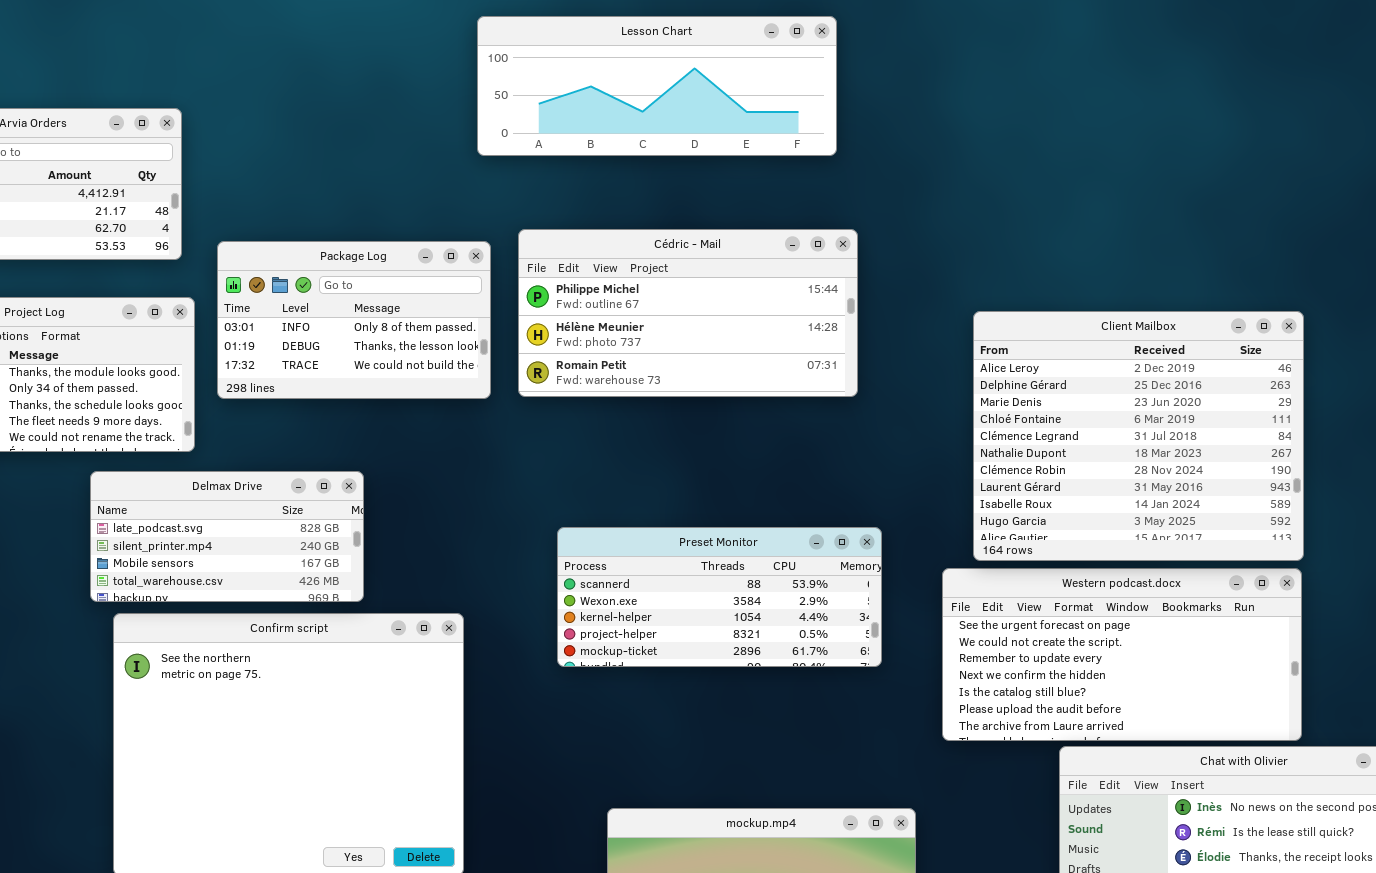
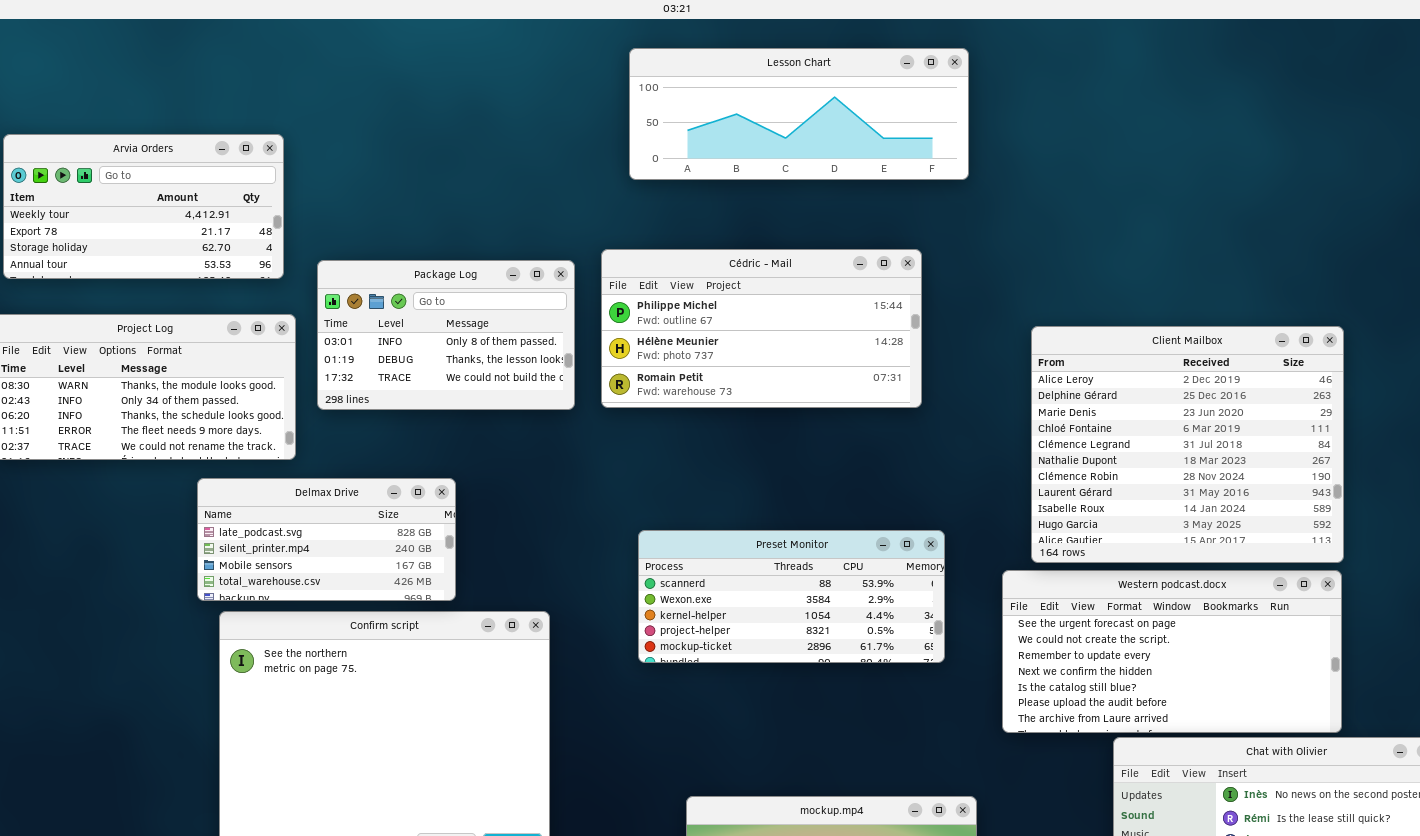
Lesson Chart: [477,16,837,156] -> [629,48,969,180], moved

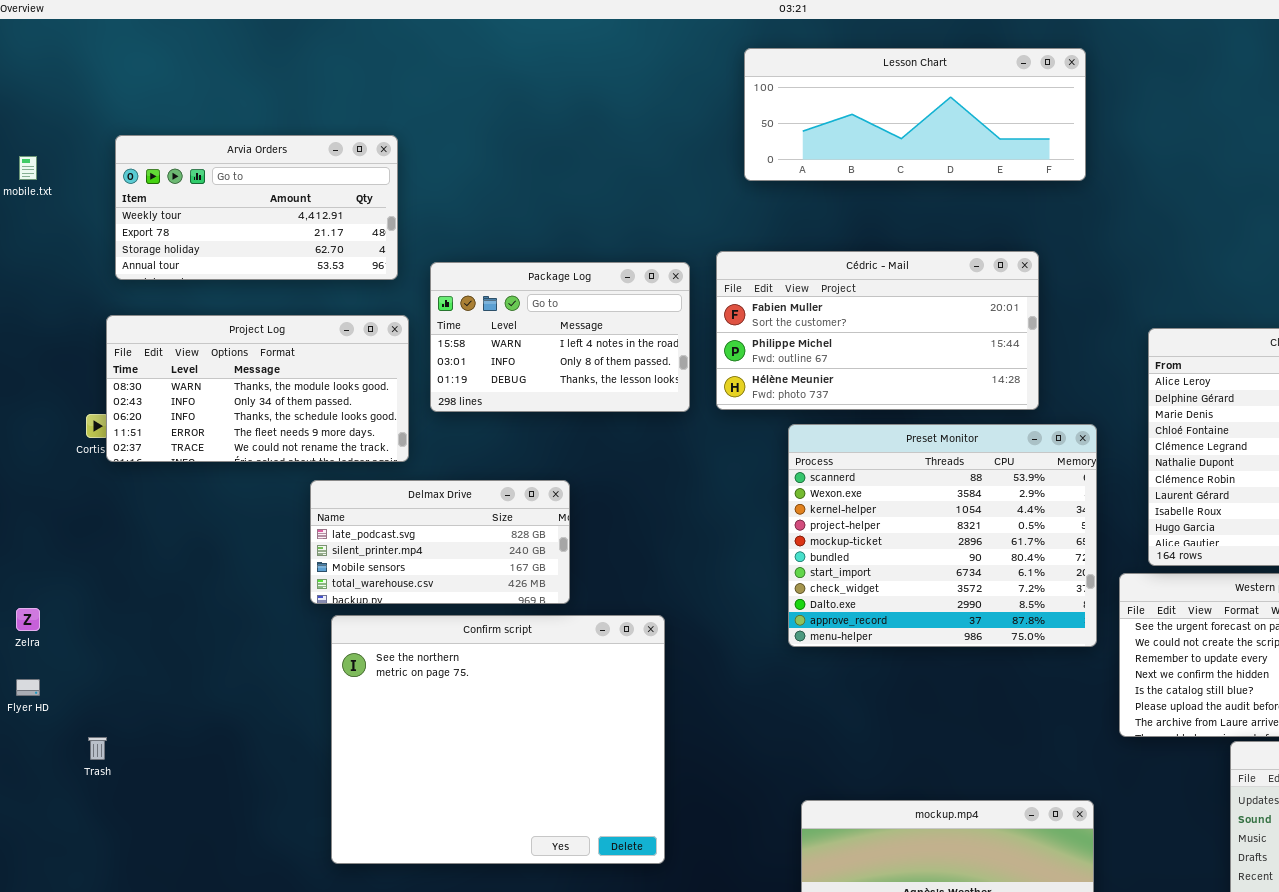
Cédric - Mail: [601,249,922,408] -> [716,251,1039,410], scrolled up 1 row
Package Log: [317,260,575,410] -> [430,262,690,412], scrolled up 1 row
Preset Monitor: [638,530,945,663] -> [788,424,1097,647], moved, resized

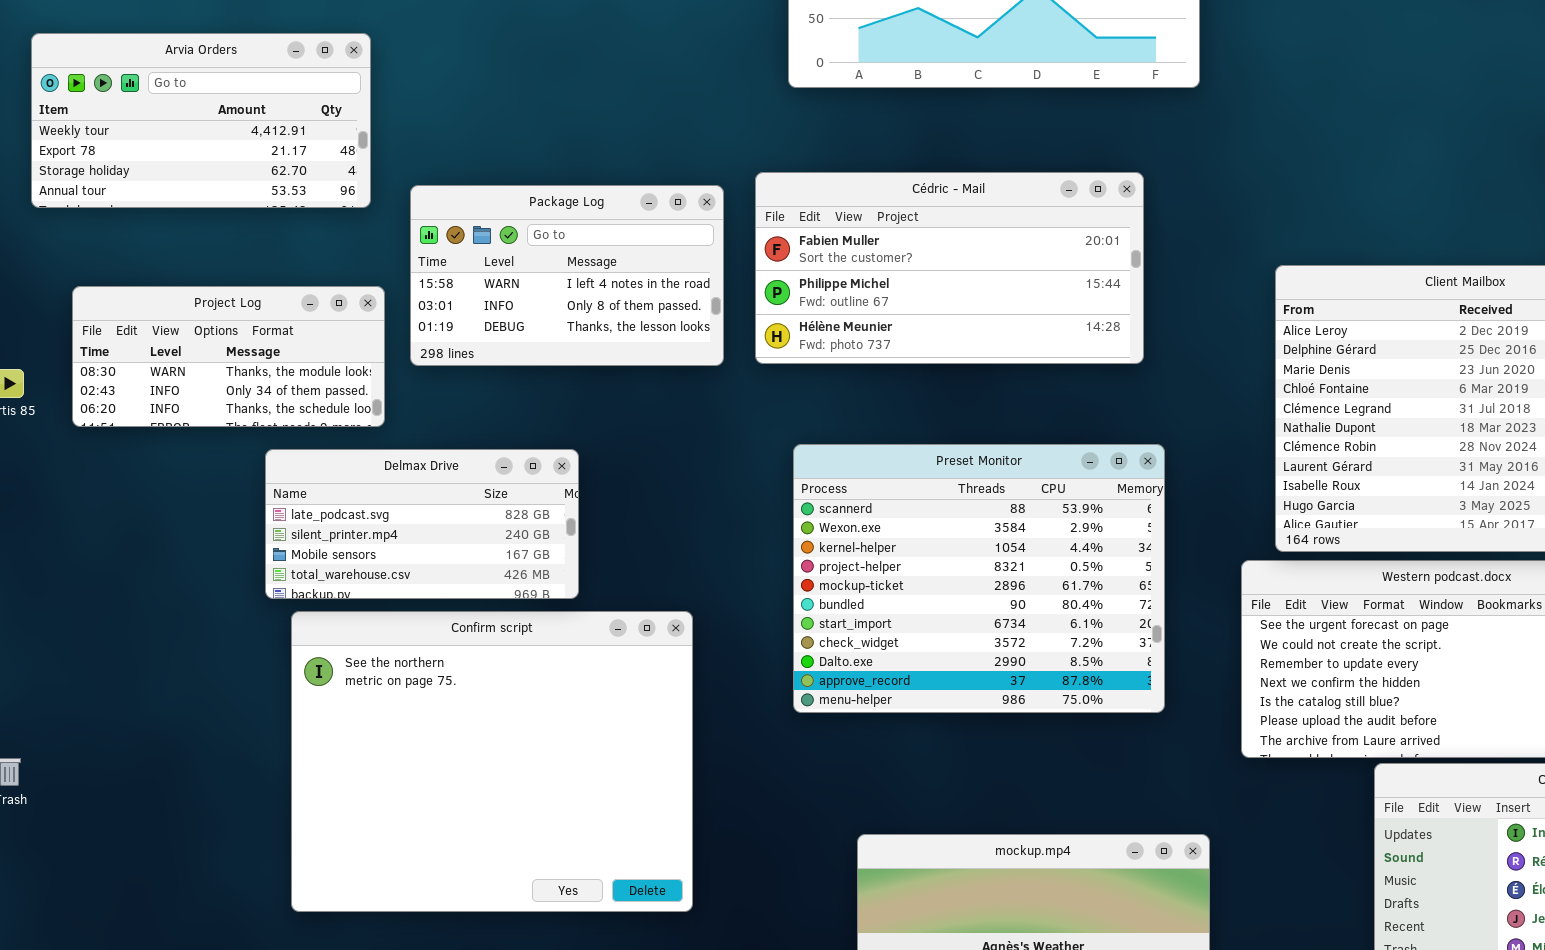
Project Log: [106,315,409,462] -> [72,286,385,427], resized
Preset Monitor: [788,424,1097,647] -> [793,444,1165,713], moved

